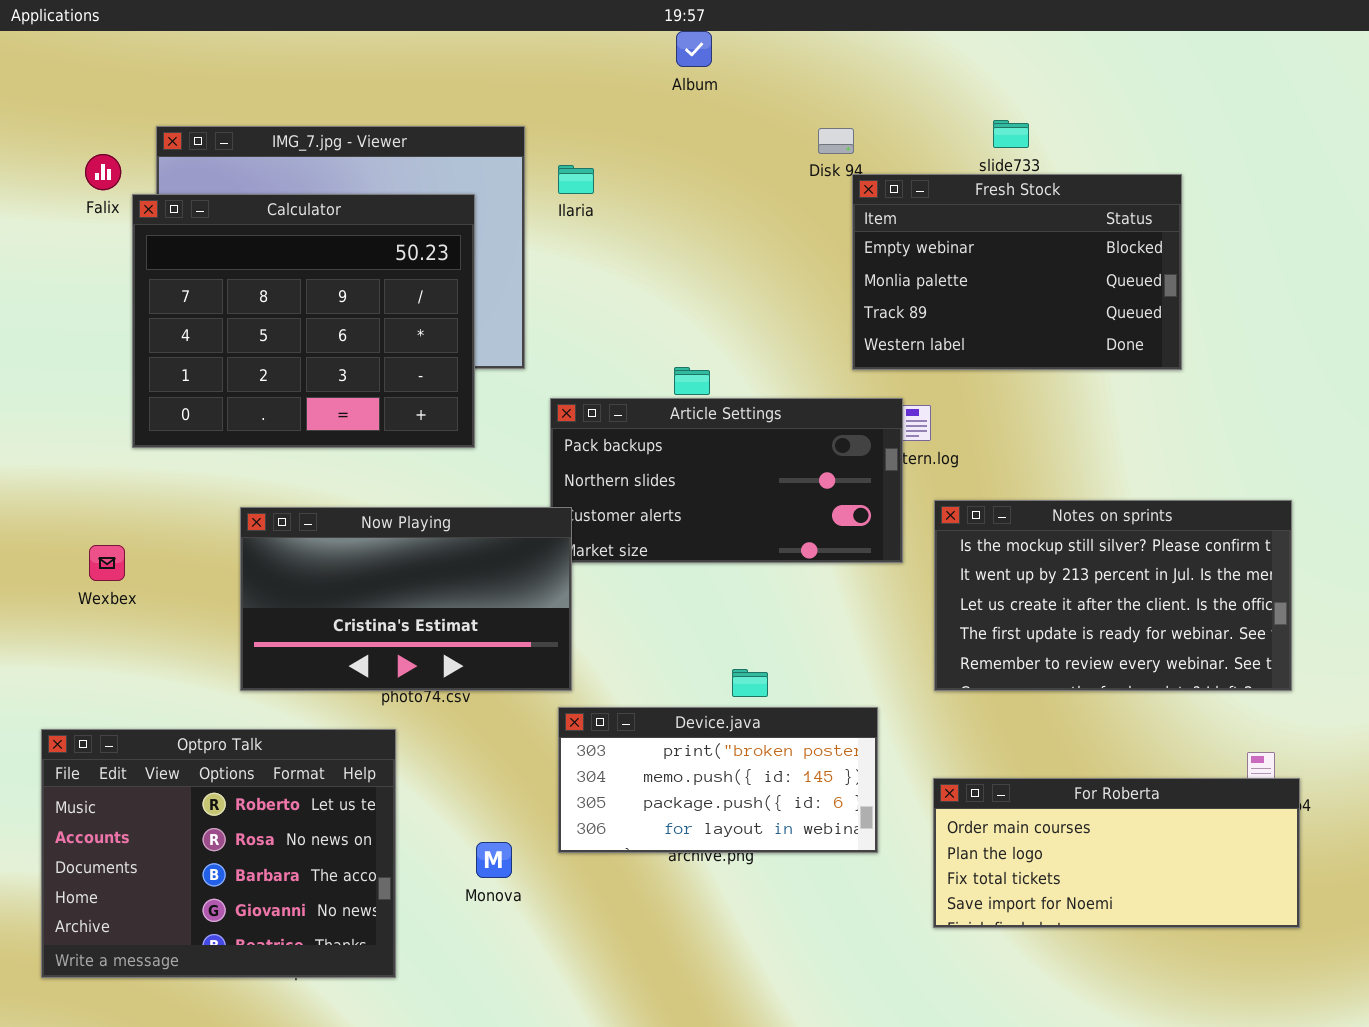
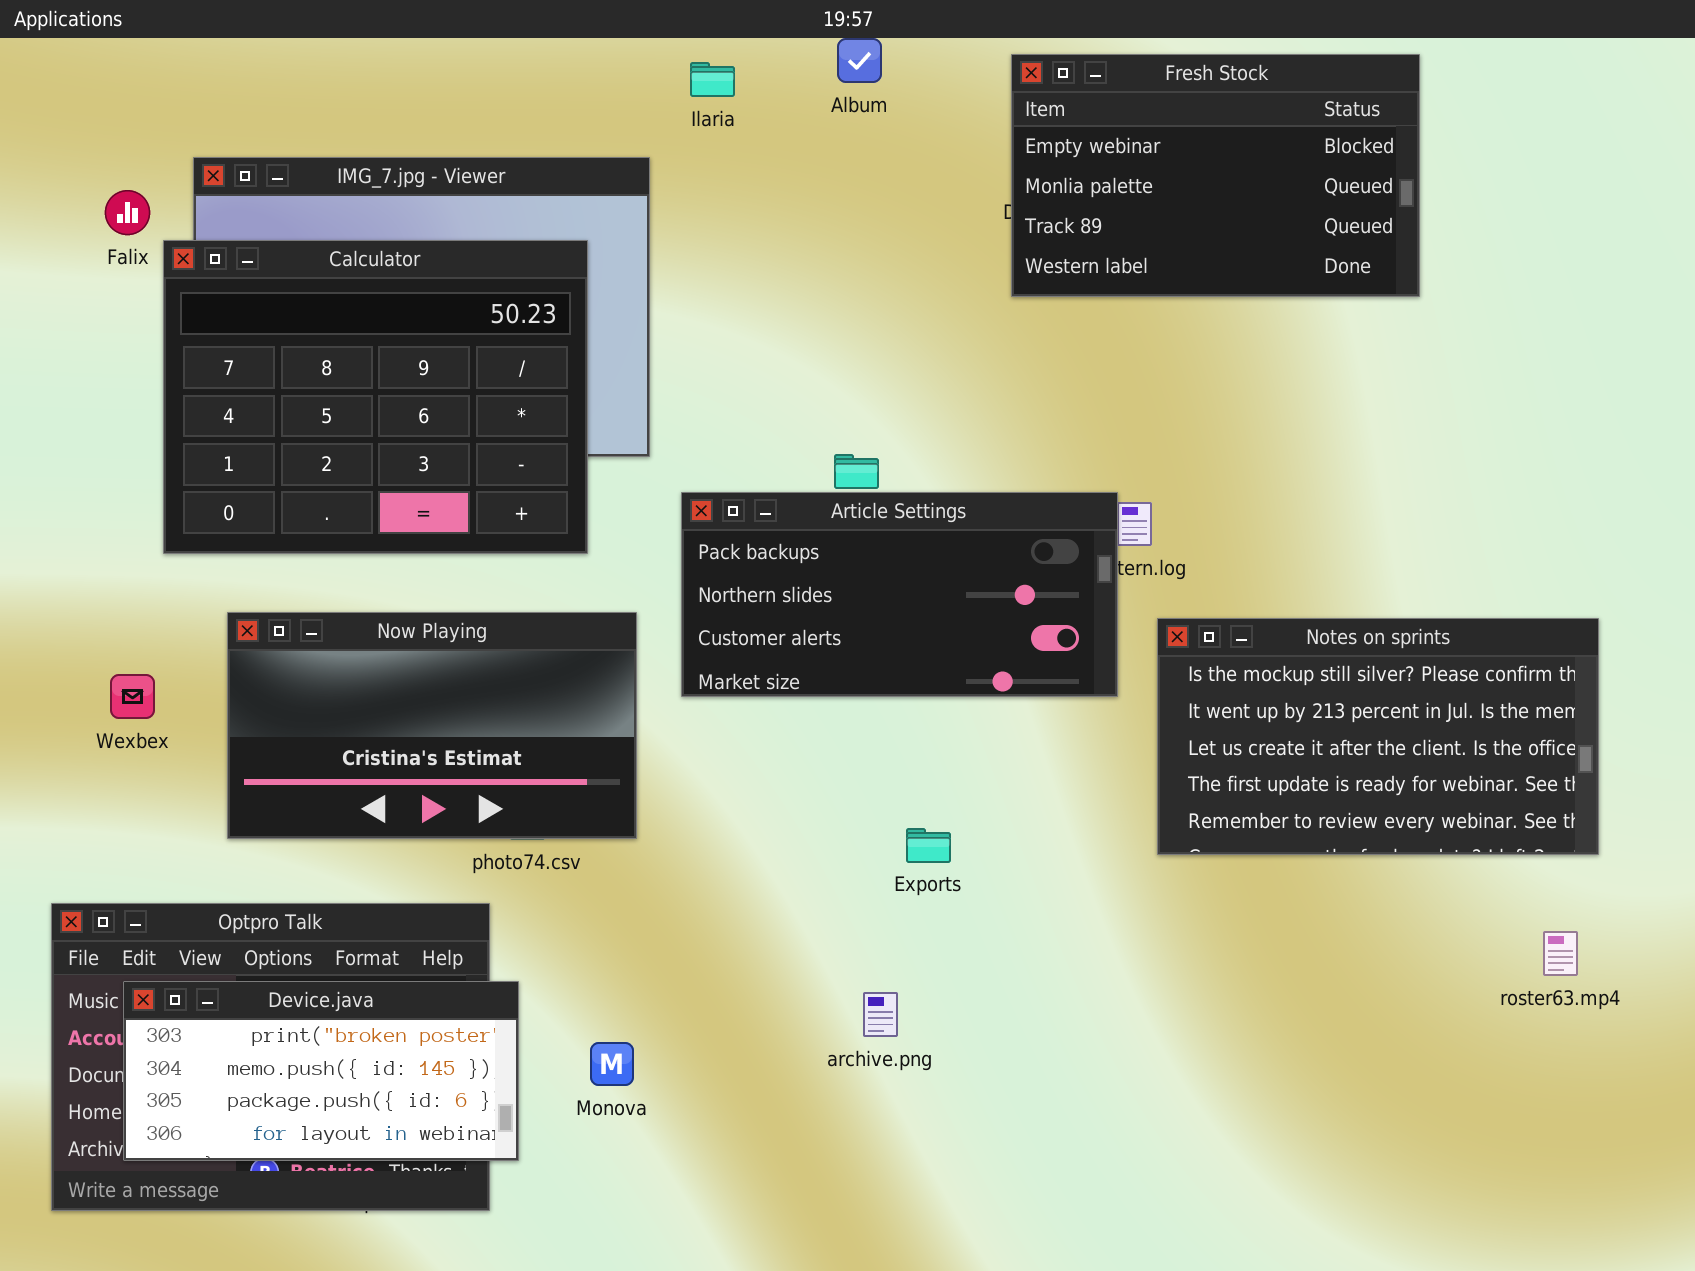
Ilaria: [558,165,594,194] -> [690,62,735,97], moved
Fresh Stock: [852,174,1182,370] -> [1011,54,1420,297], moved
Now Playing: [240,507,572,691] -> [227,612,637,839], moved
Device.java: [558,707,878,853] -> [123,981,519,1161], moved
For Roberta: [933,778,1300,928] -> none, closed

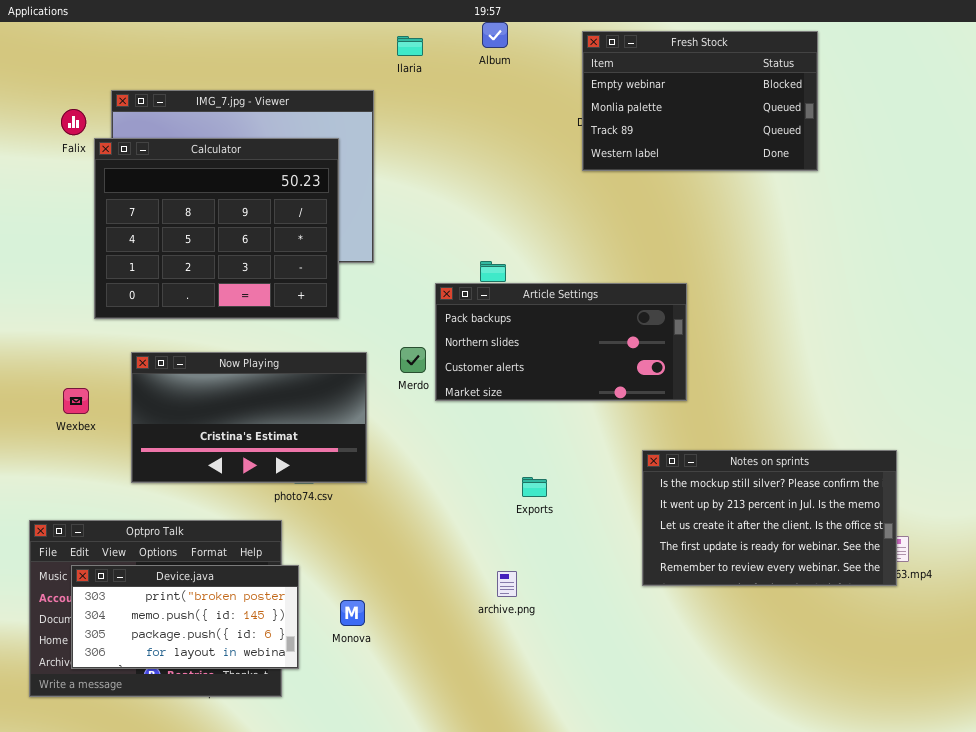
Article Settings: [681,492,1118,697] -> [435,283,687,401], moved
Notes on sprints: [1157,618,1599,855] -> [642,450,897,586], moved

